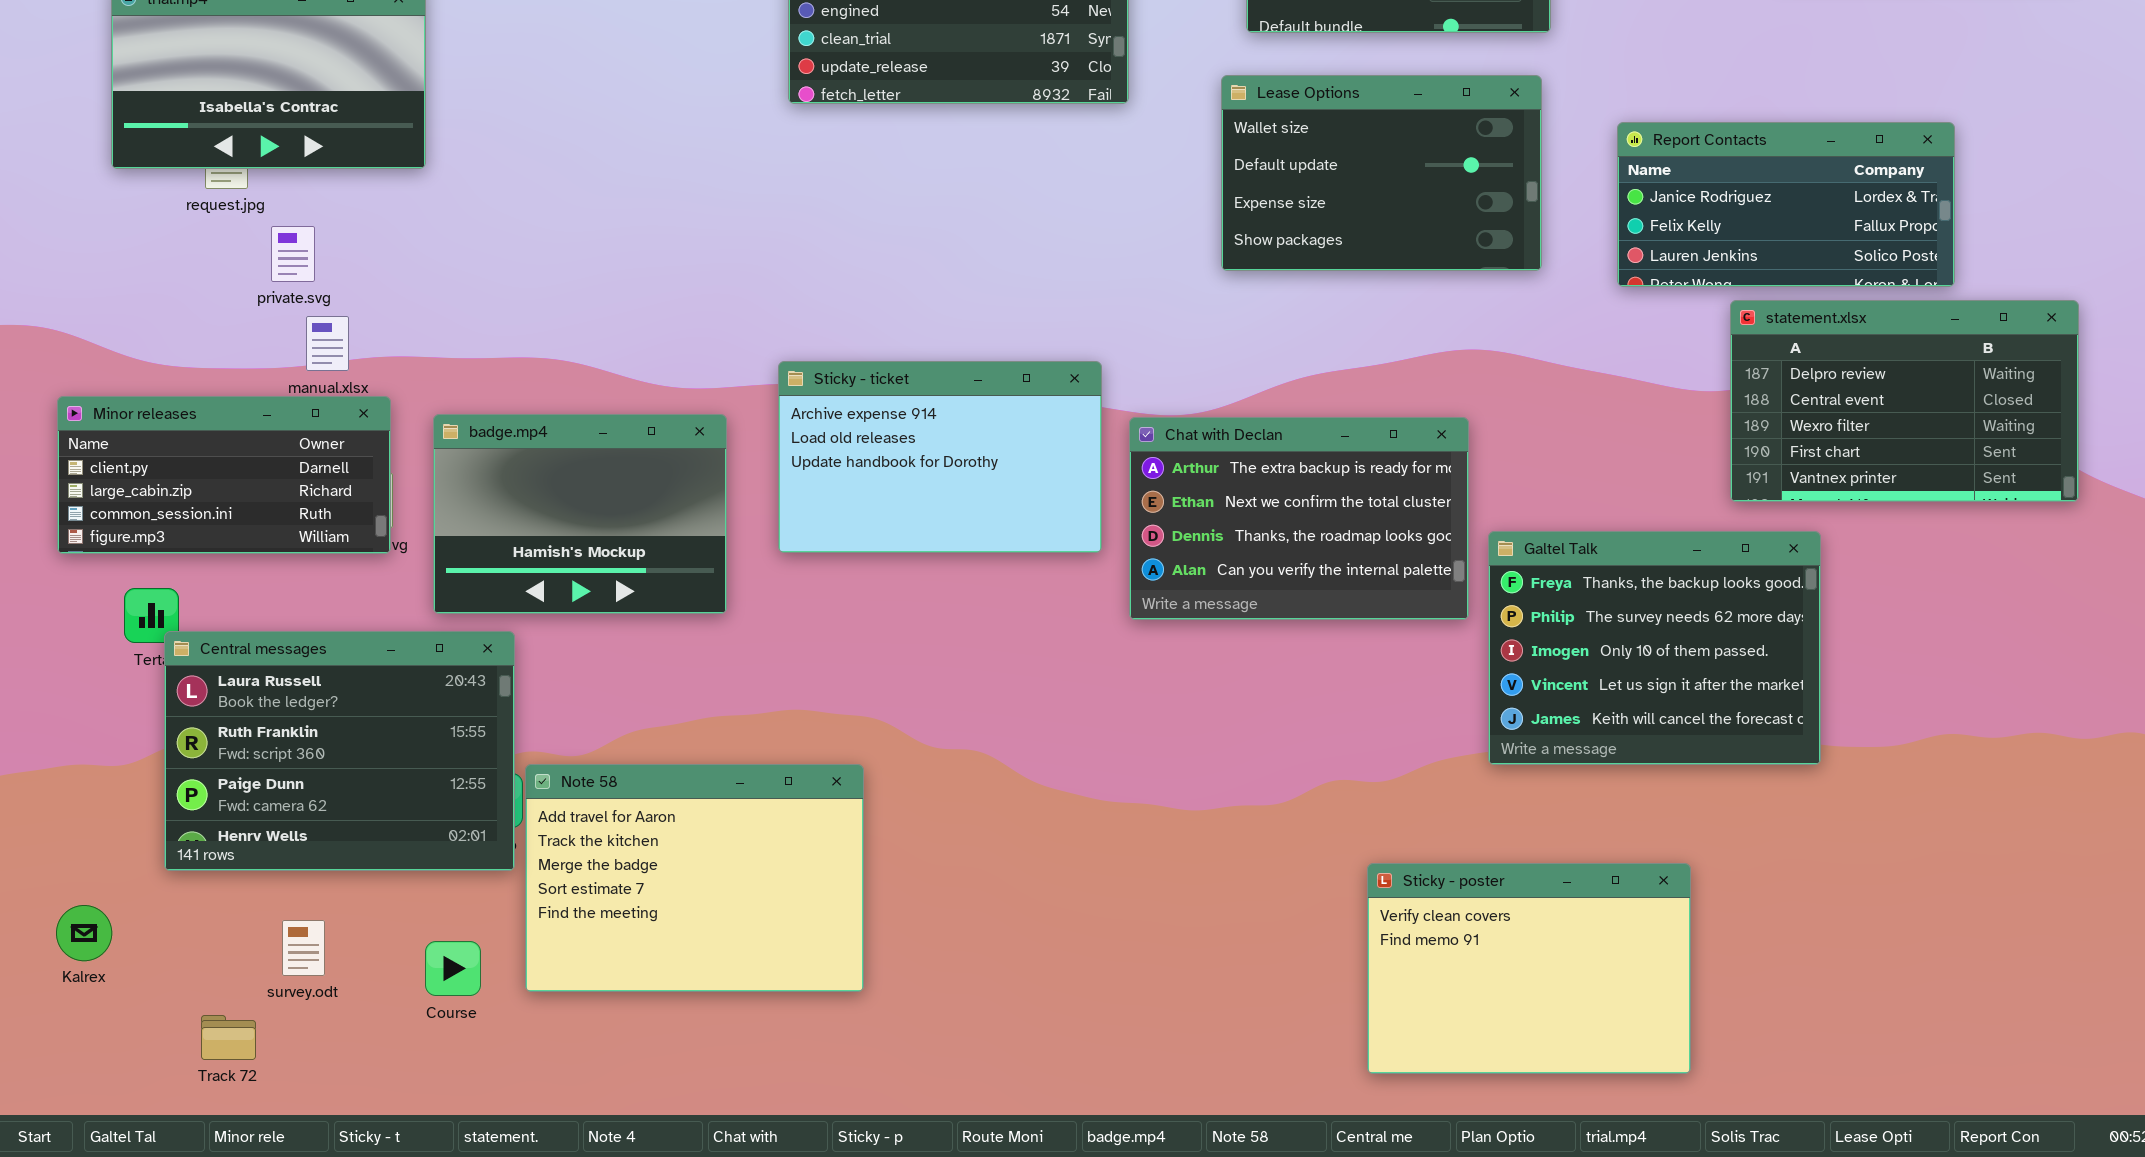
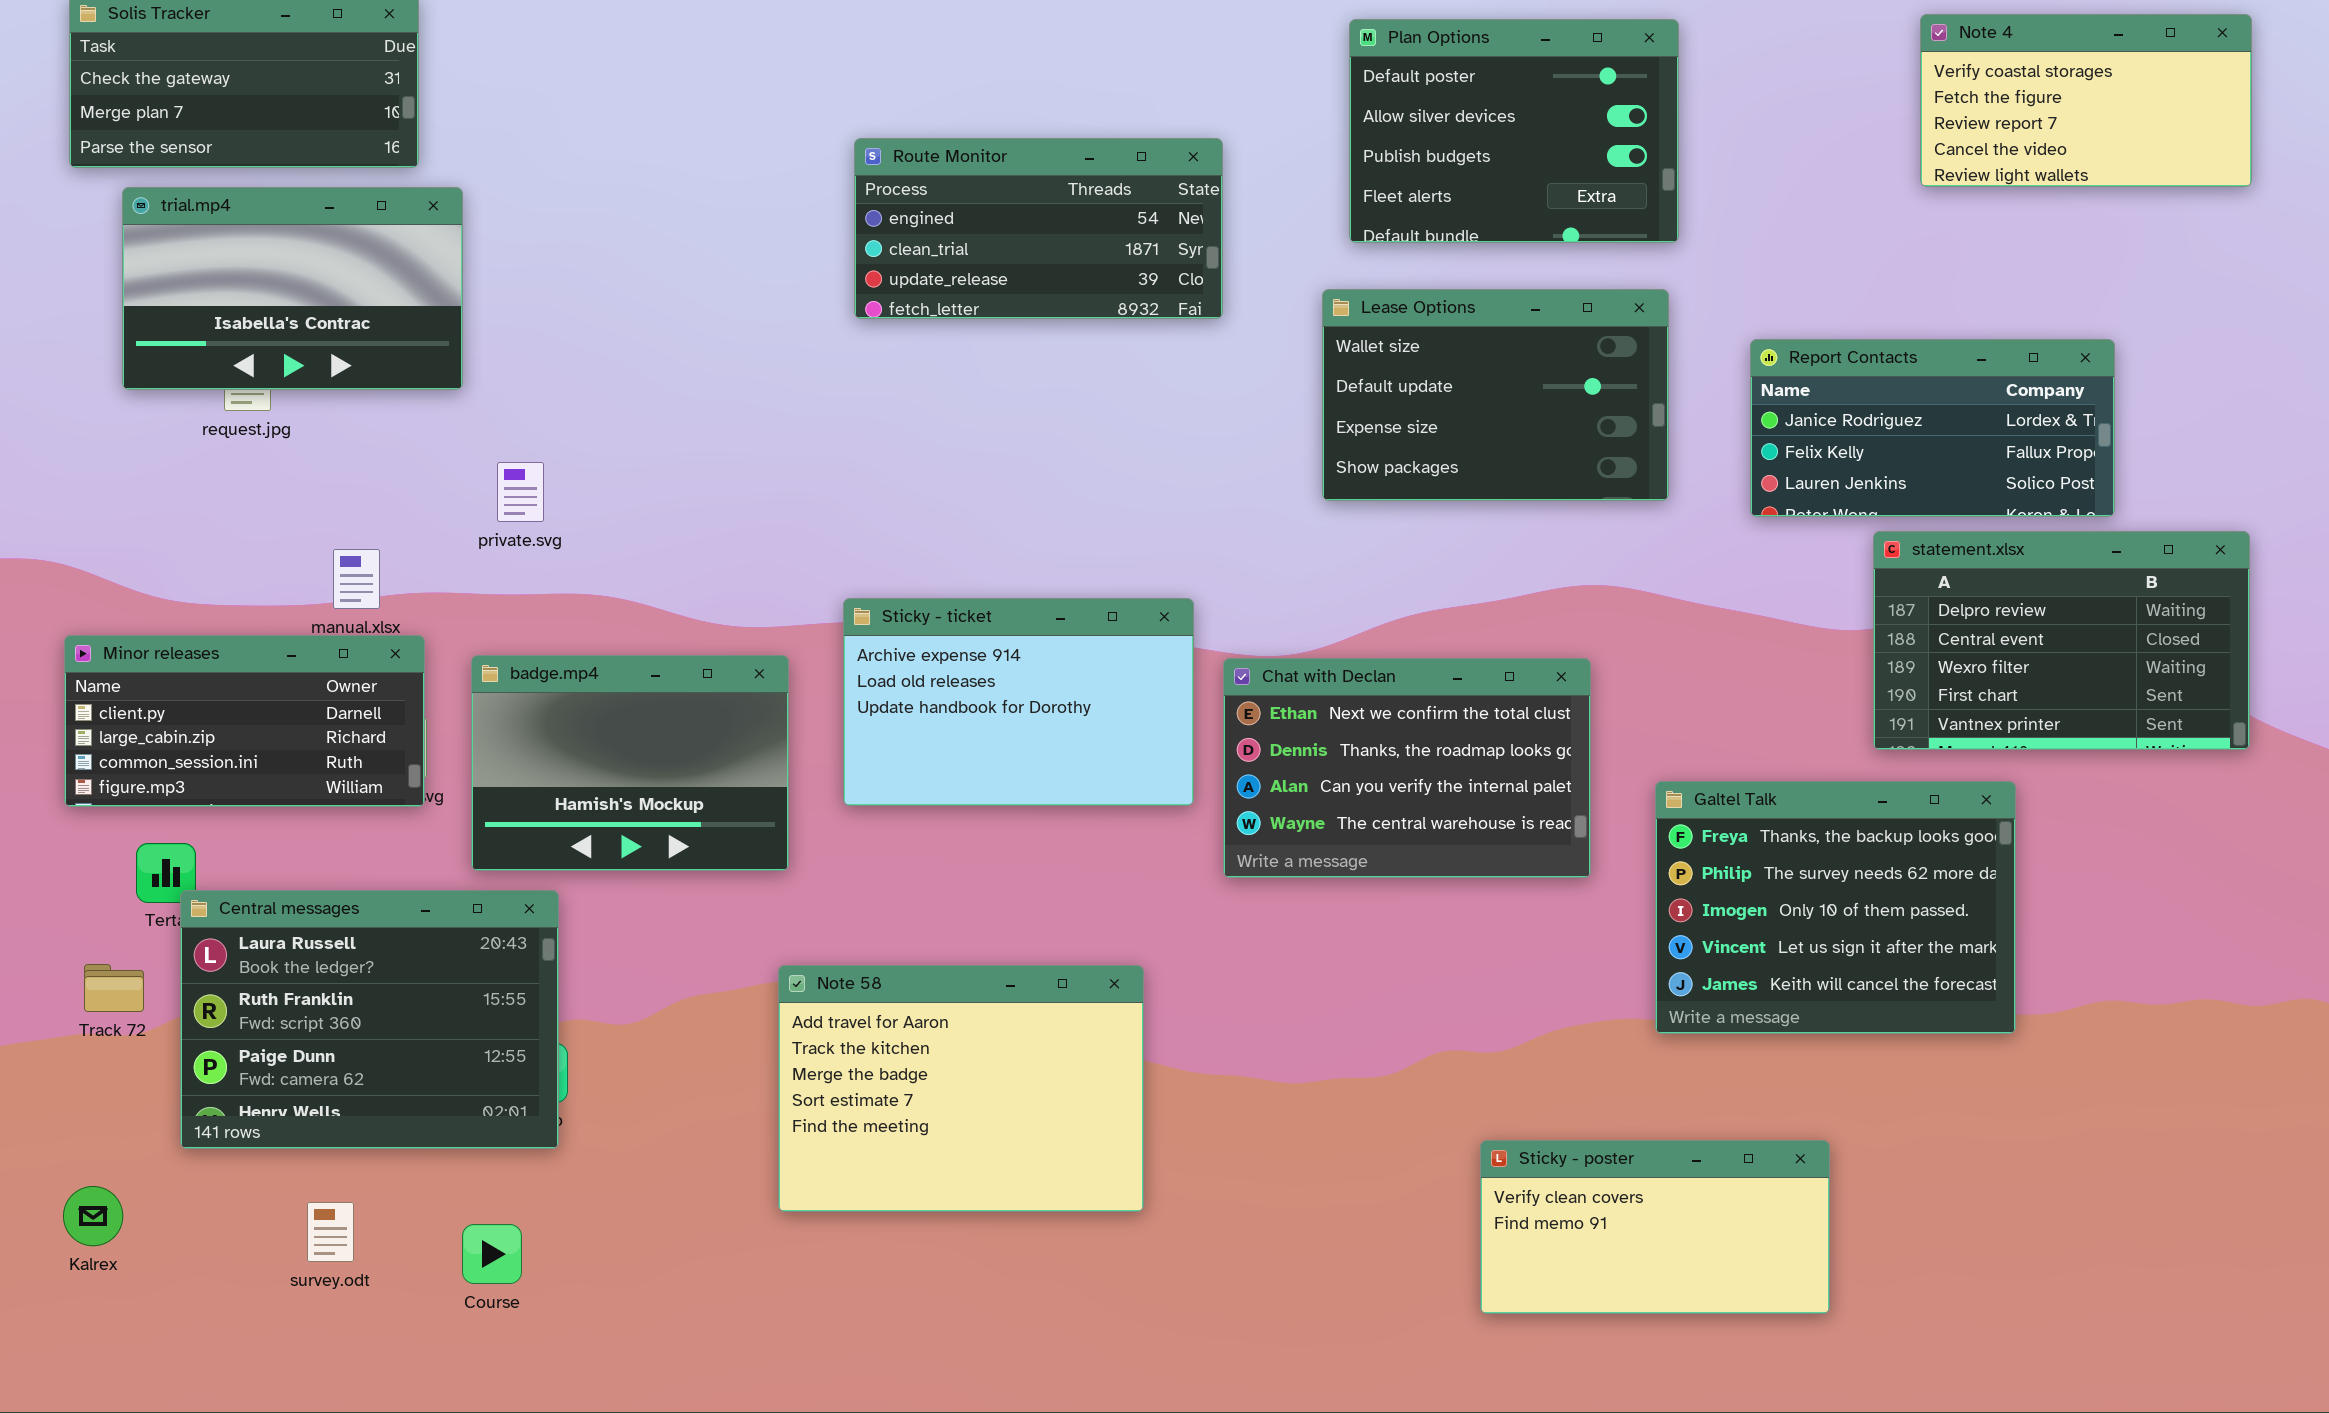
private.svg: [271,226,315,282] -> [497,462,544,522], moved
Chat with Declan: [1129,417,1469,620] -> [1223,658,1591,878], scrolled down 1 row
Galtel Talk: [1488,531,1821,765] -> [1655,781,2016,1034], moved
Note 58: [525,764,864,992] -> [778,965,1144,1212], moved
Sticky - poster: [1367,863,1691,1074] -> [1480,1140,1830,1314], resized
Track 72: [201,1015,256,1060] -> [84,964,144,1012], moved

